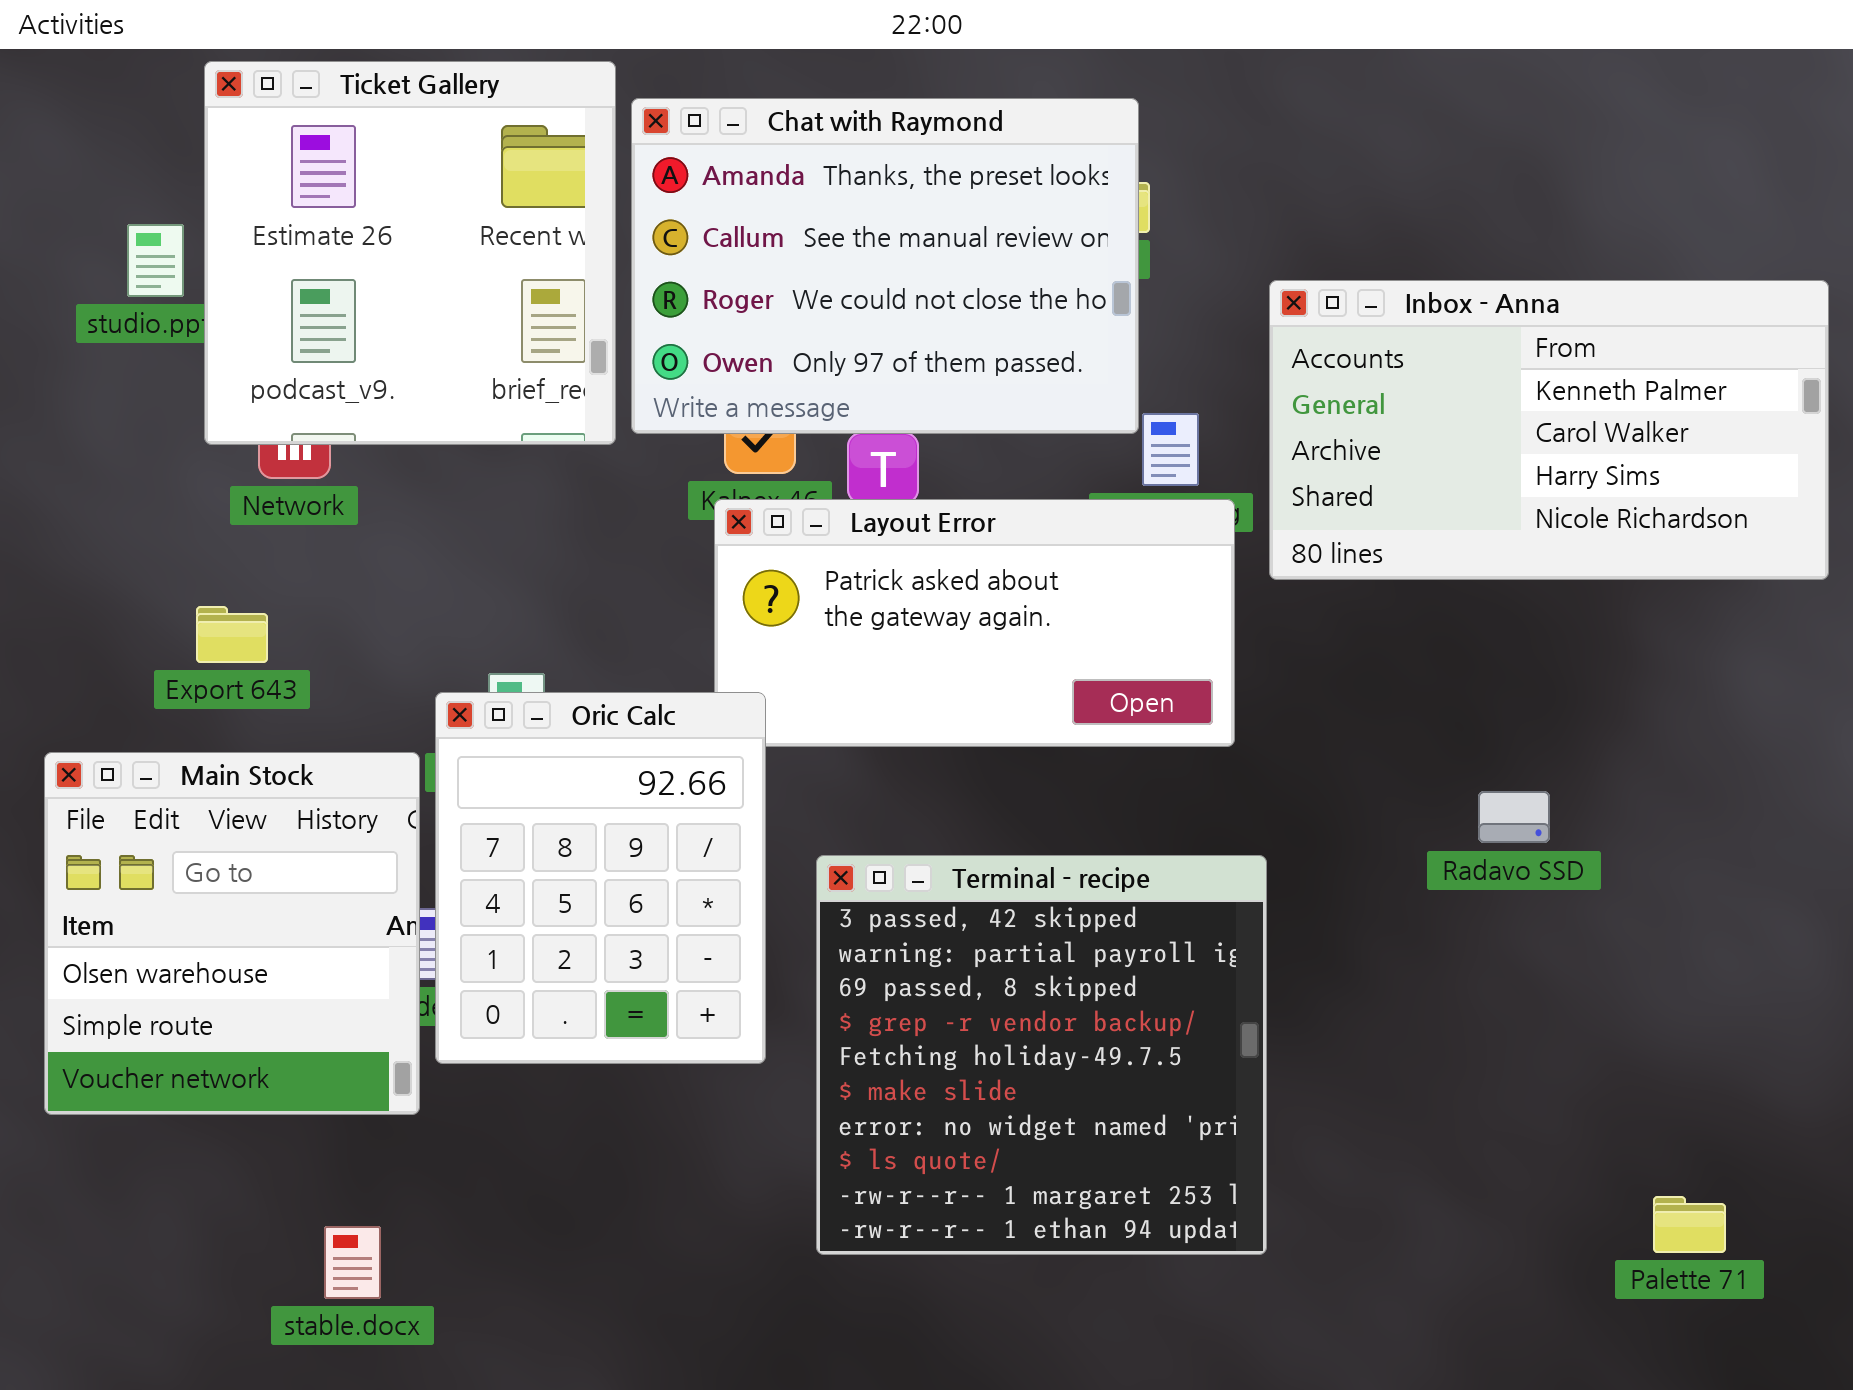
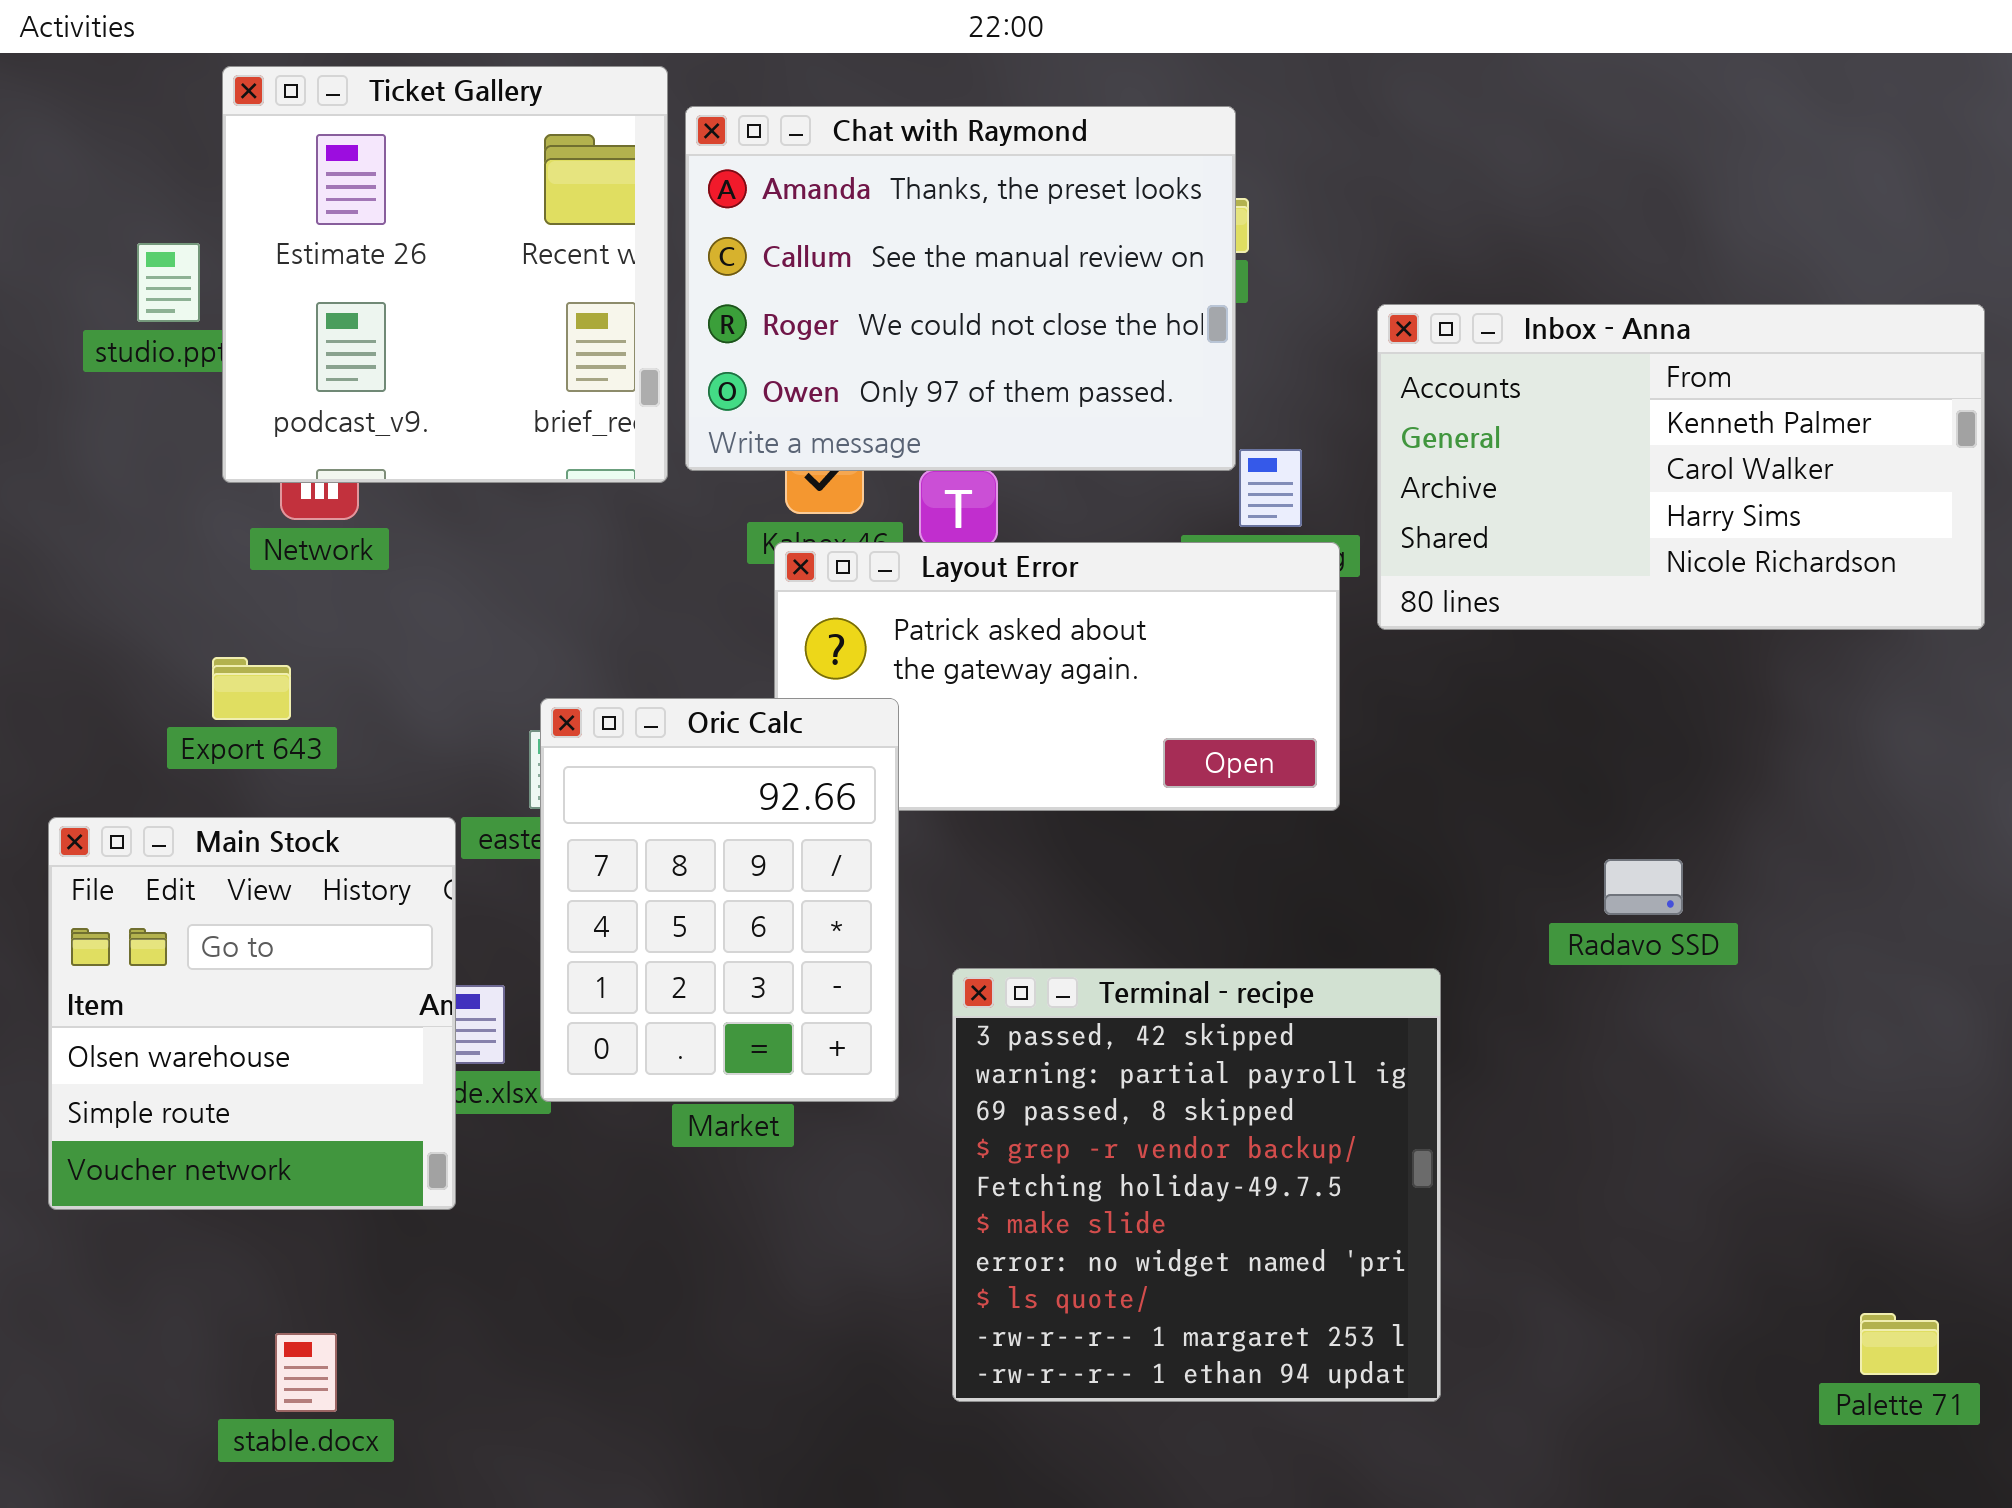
Oric Calc: [435,692,766,1064] -> [540,698,899,1102], moved
Terminal - recipe: [816,855,1267,1255] -> [952,968,1441,1402], moved
Palette 71: [1653,1196,1726,1253] -> [1860,1313,1939,1375], moved
stable.docx: [324,1226,381,1299] -> [275,1333,337,1412], moved

